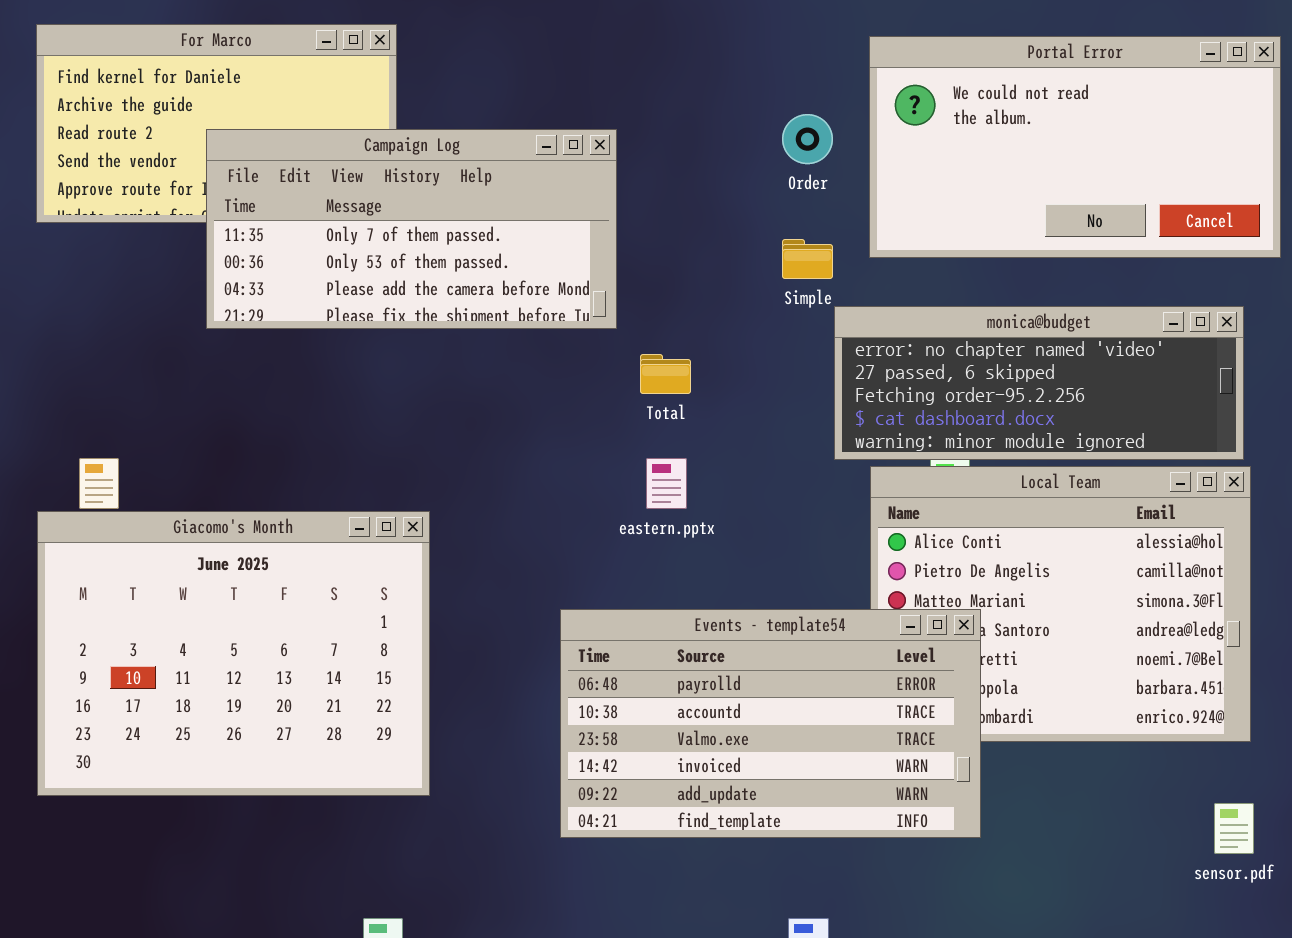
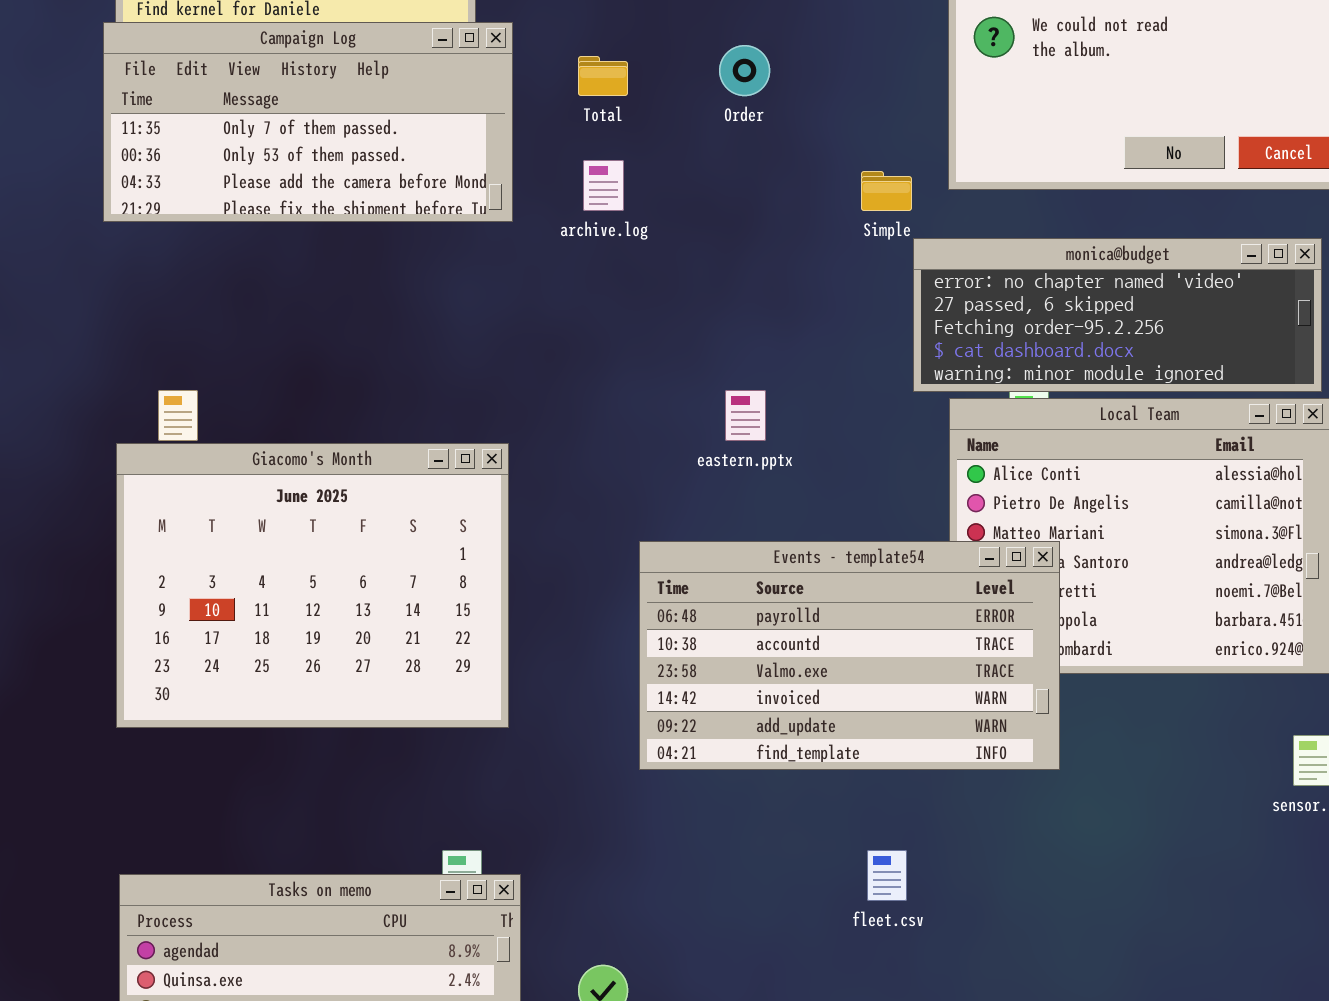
Order: [782,114,833,164] -> [719,45,770,96], moved
Campaign Log: [206,129,617,329] -> [103,22,513,222], moved
Total: [640,354,691,394] -> [578,56,628,96], moved

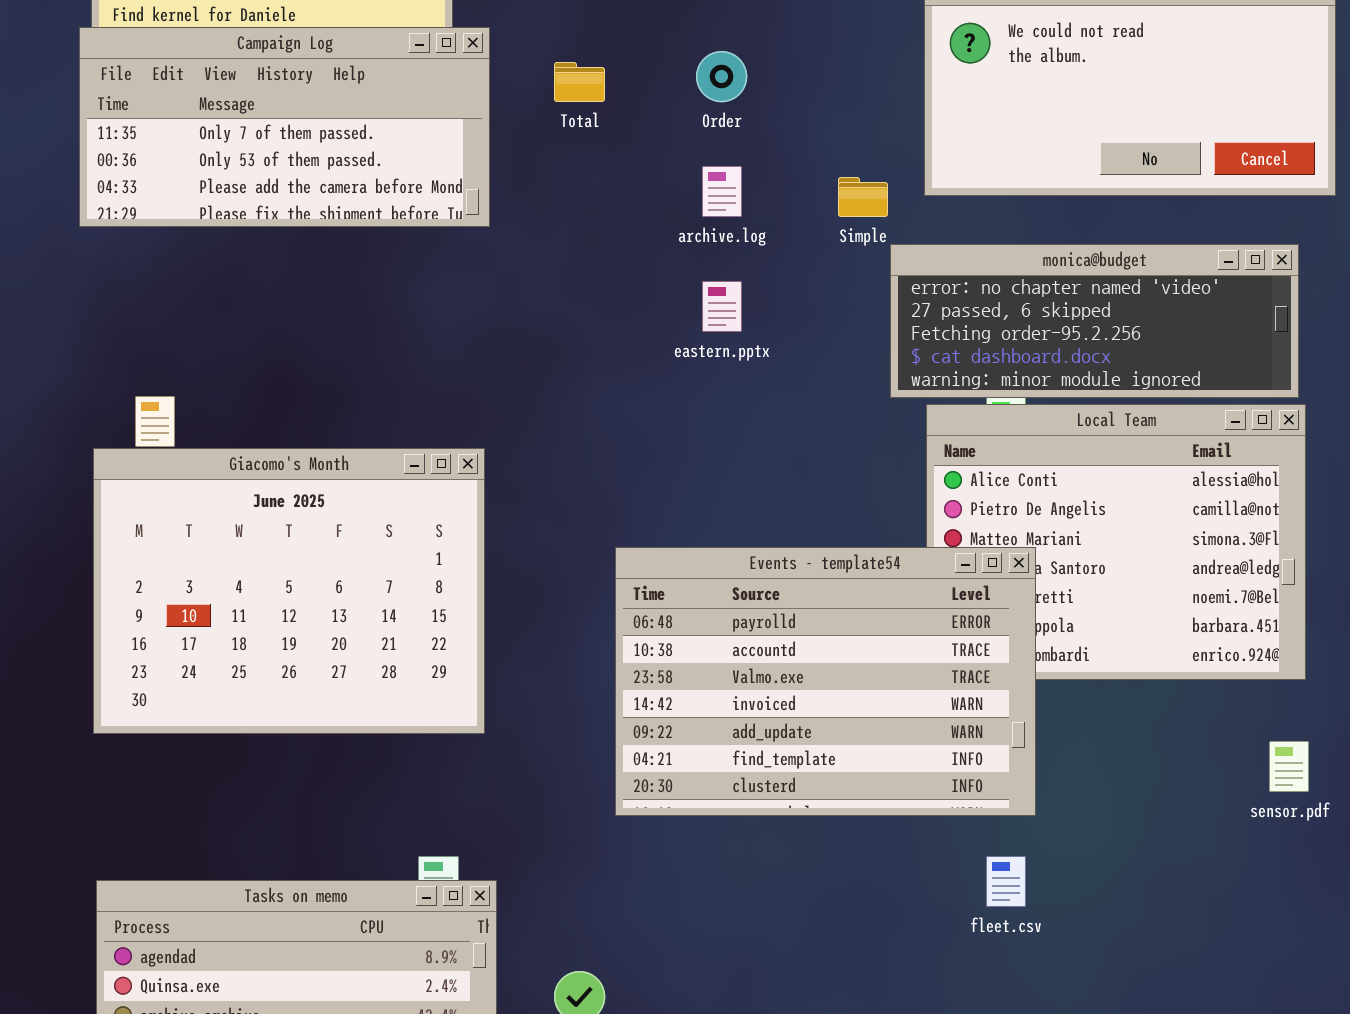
archive.log: [583,160,624,211] -> [702,166,742,217], moved
eastern.pptx: [725,390,766,441] -> [702,281,742,332], moved
Events - template54: [639,541,1060,770] -> [615,547,1036,816], resized
fleet.csv: [867,850,907,901] -> [986,856,1026,907], moved

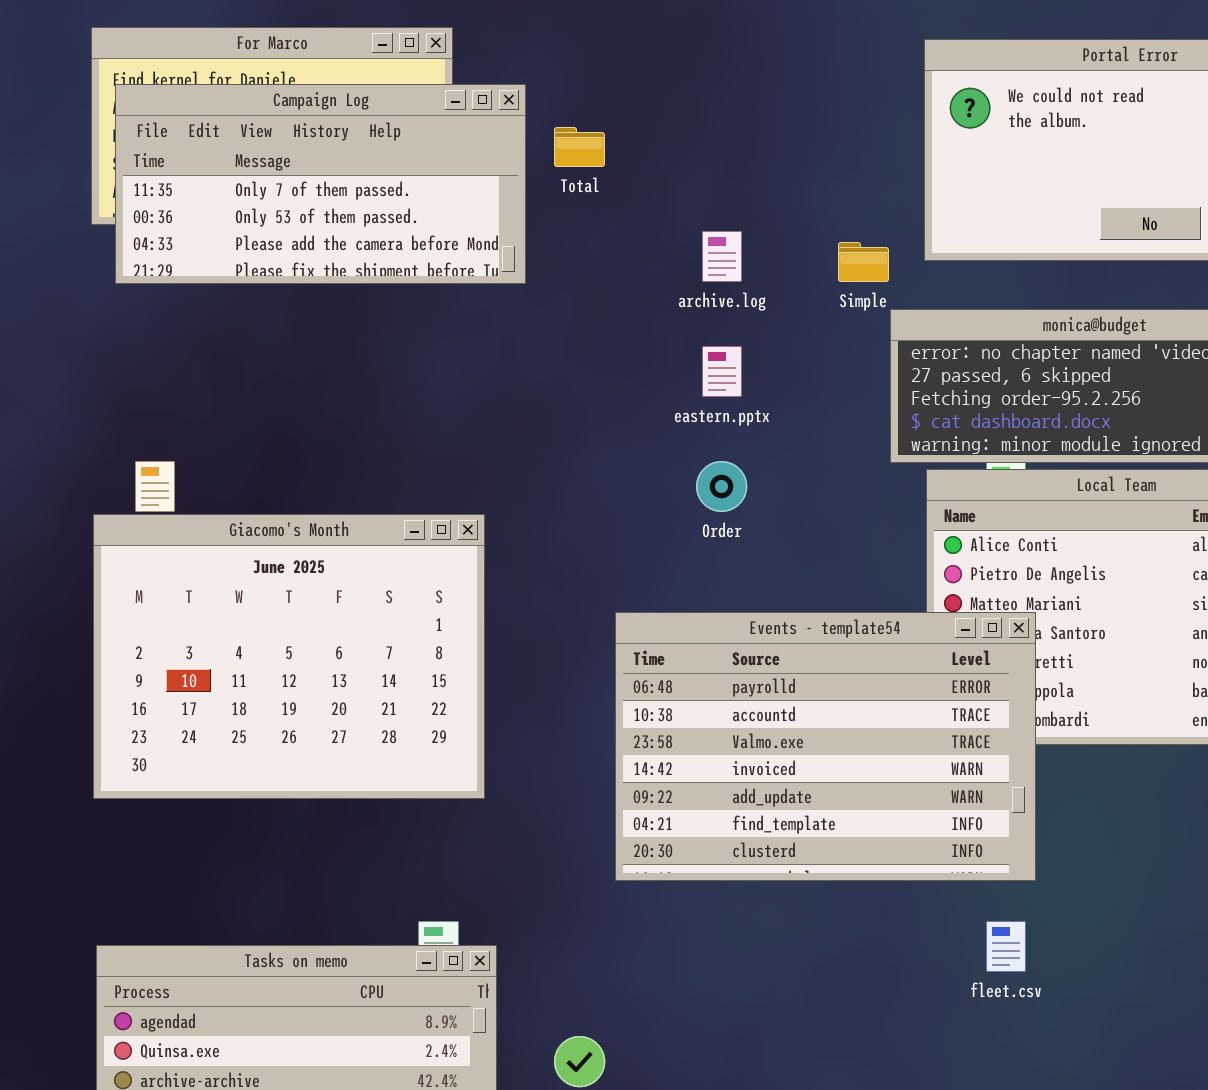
Campaign Log: [79,27,490,227] -> [115,84,526,284], moved
Order: [696,51,747,102] -> [696,461,747,512], moved

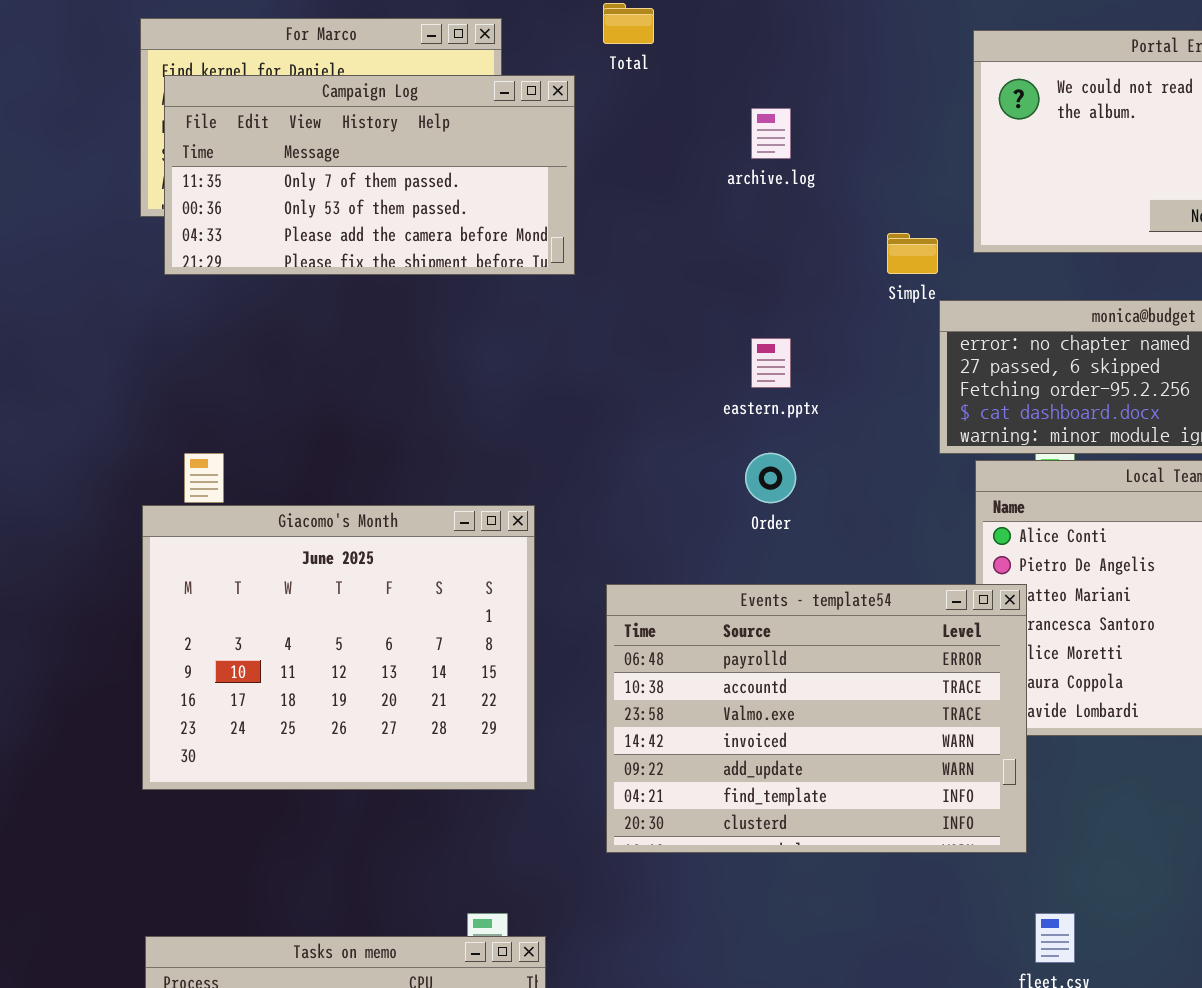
Total: [554,127,605,167] -> [603,3,654,44], moved
archive.log: [702,231,742,282] -> [751,108,791,159], moved
Events - template54: [615,612,1036,881] -> [606,584,1027,853], moved

